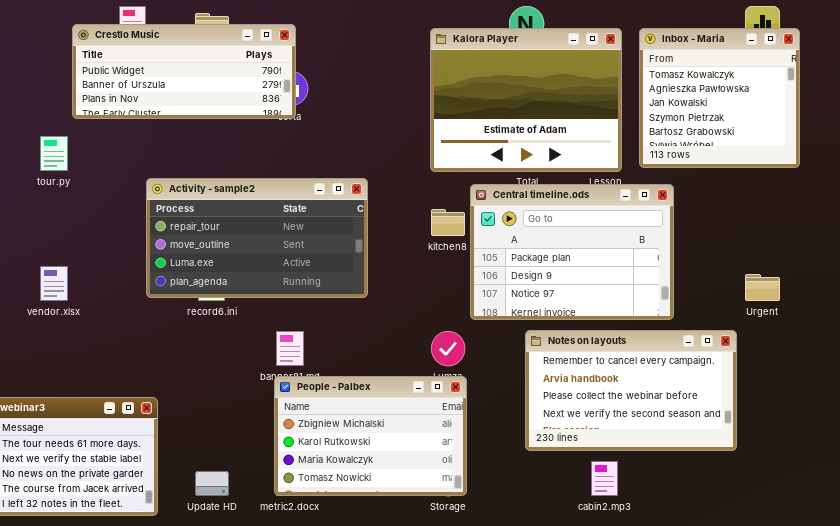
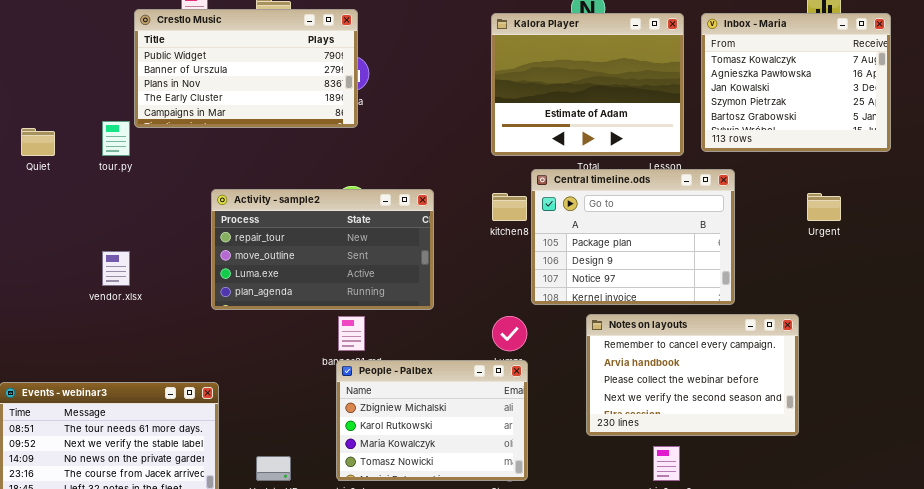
Crestlo Music: [72,24,296,119] -> [134,9,358,128], resized
Inbox - Maria: [639,28,800,168] -> [701,13,891,152], resized
Activity - sample2: [146,178,368,298] -> [211,189,434,310], moved
Urgent: [745,274,780,301] -> [807,193,841,221], moved

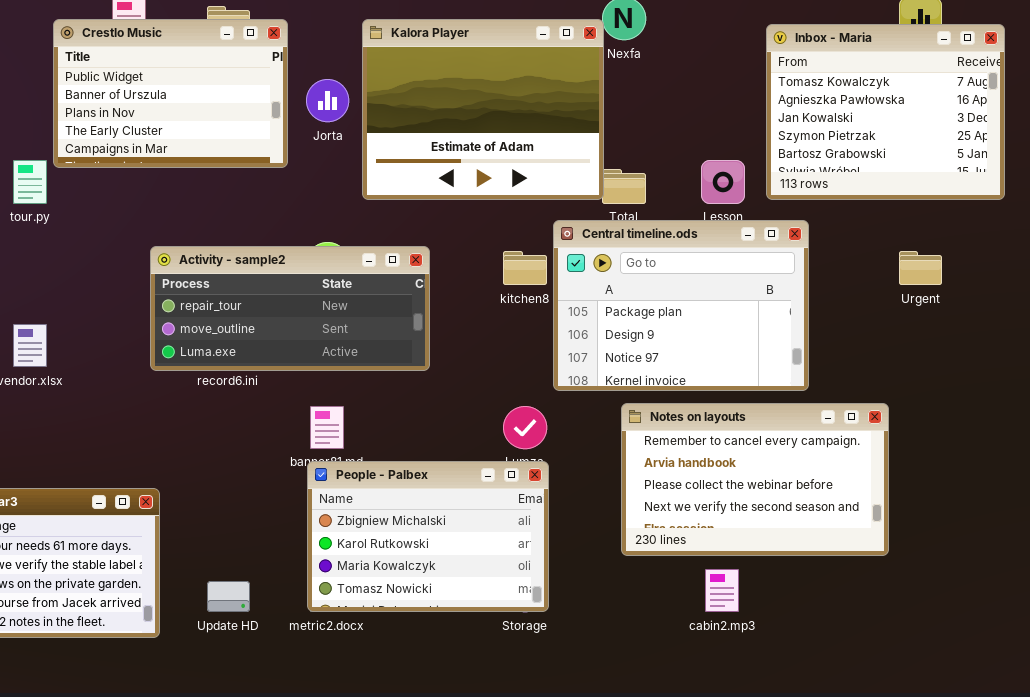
Crestlo Music: [134,9,358,128] -> [53,19,288,168], resized
Kalora Player: [491,13,684,156] -> [362,19,604,200], moved
Activity - sample2: [211,189,434,310] -> [150,246,430,371], resized

